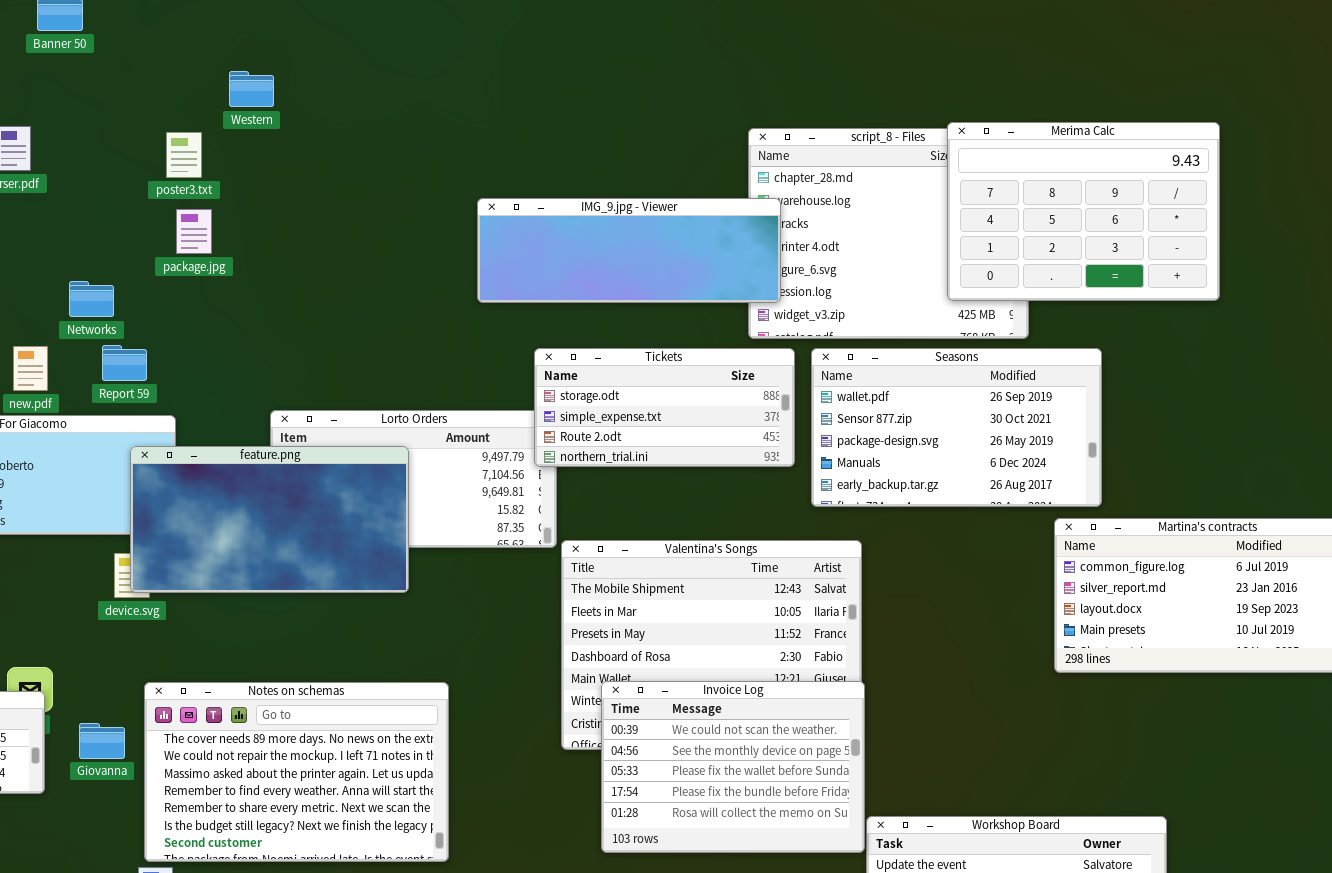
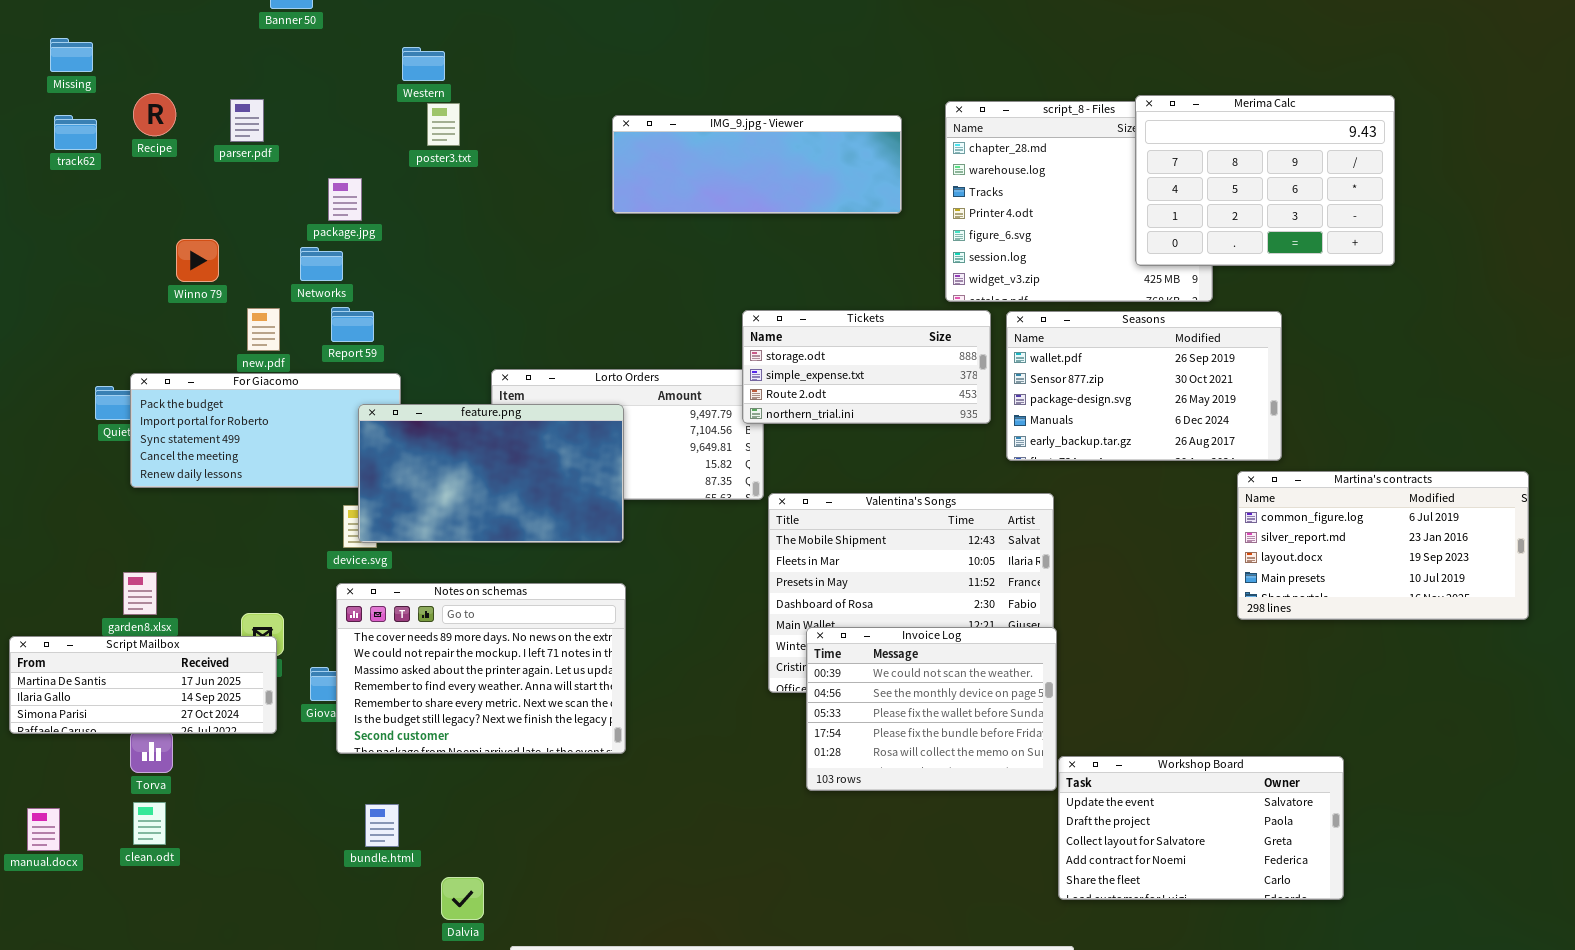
Western: [229,71,274,107] -> [402,47,445,81], moved
poster3.txt: [166,132,202,178] -> [427,103,460,146], moved
IMG_9.jpg - Viewer: [477,198,781,303] -> [612,115,902,214], moved
package.jpg: [176,209,212,254] -> [328,178,362,221], moved
Notes on schemas: [144,682,449,862] -> [336,583,626,754], moved

